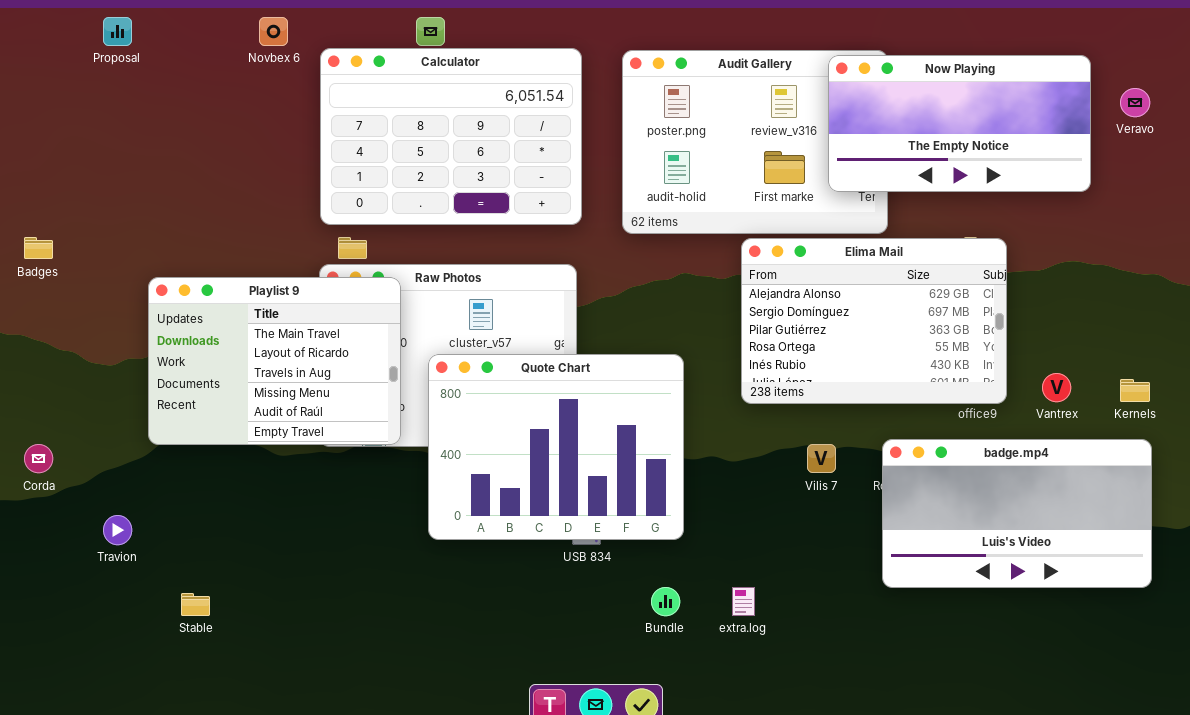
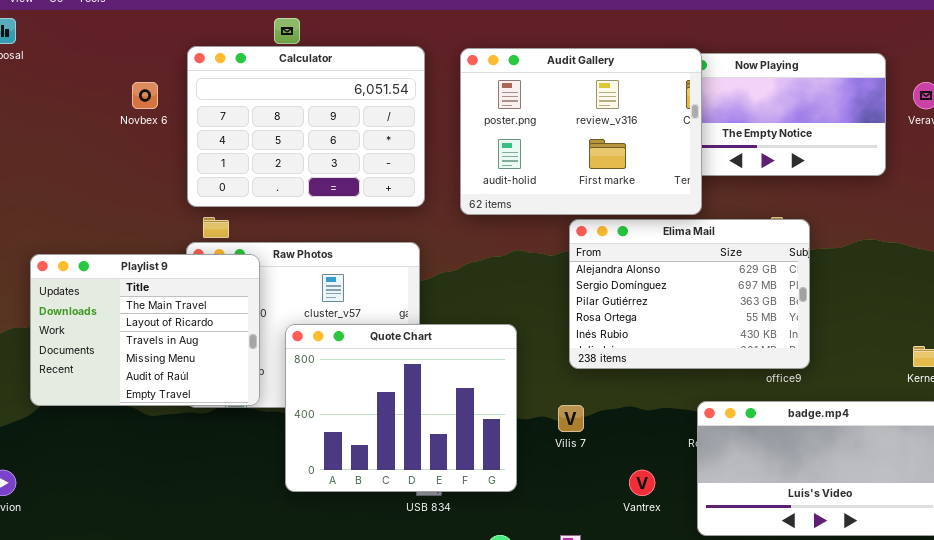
Novbex 6: [259,17,288,46] -> [132,82,158,109], moved
Audit Gallery: [622,50,888,234] -> [460,48,702,215], raised
Vantrex: [1042,373,1071,402] -> [629,470,655,496], moved
Vilis 7: [807,444,836,473] -> [558,405,584,432], moved

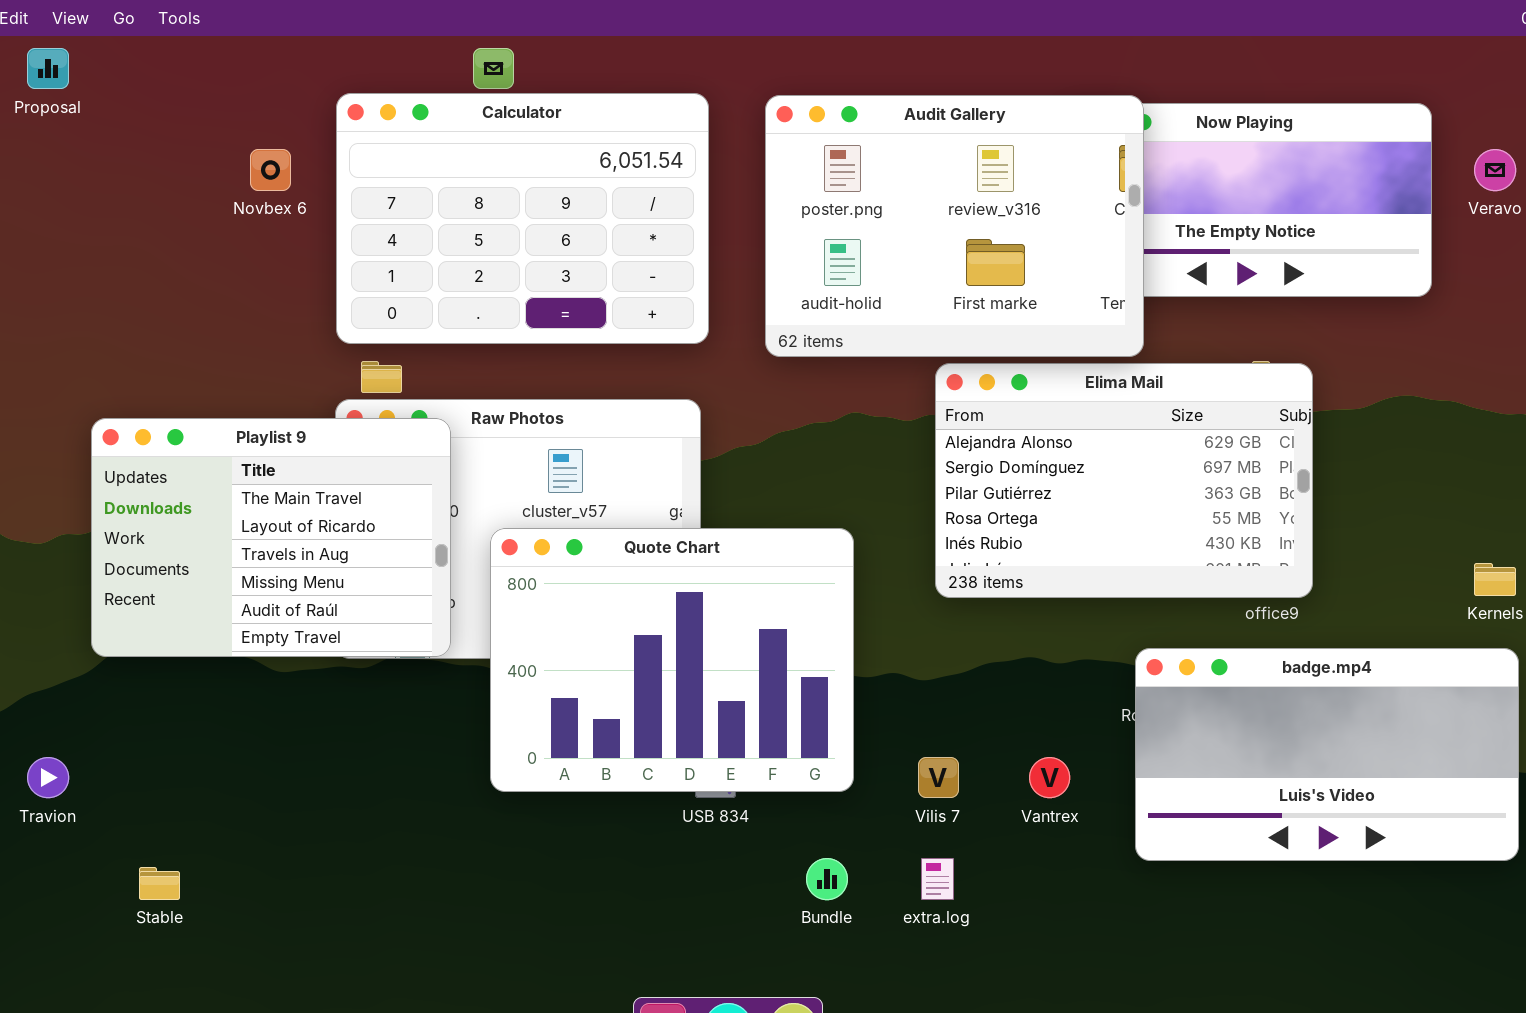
Vilis 7: [558,405,584,432] -> [918,757,959,798], moved

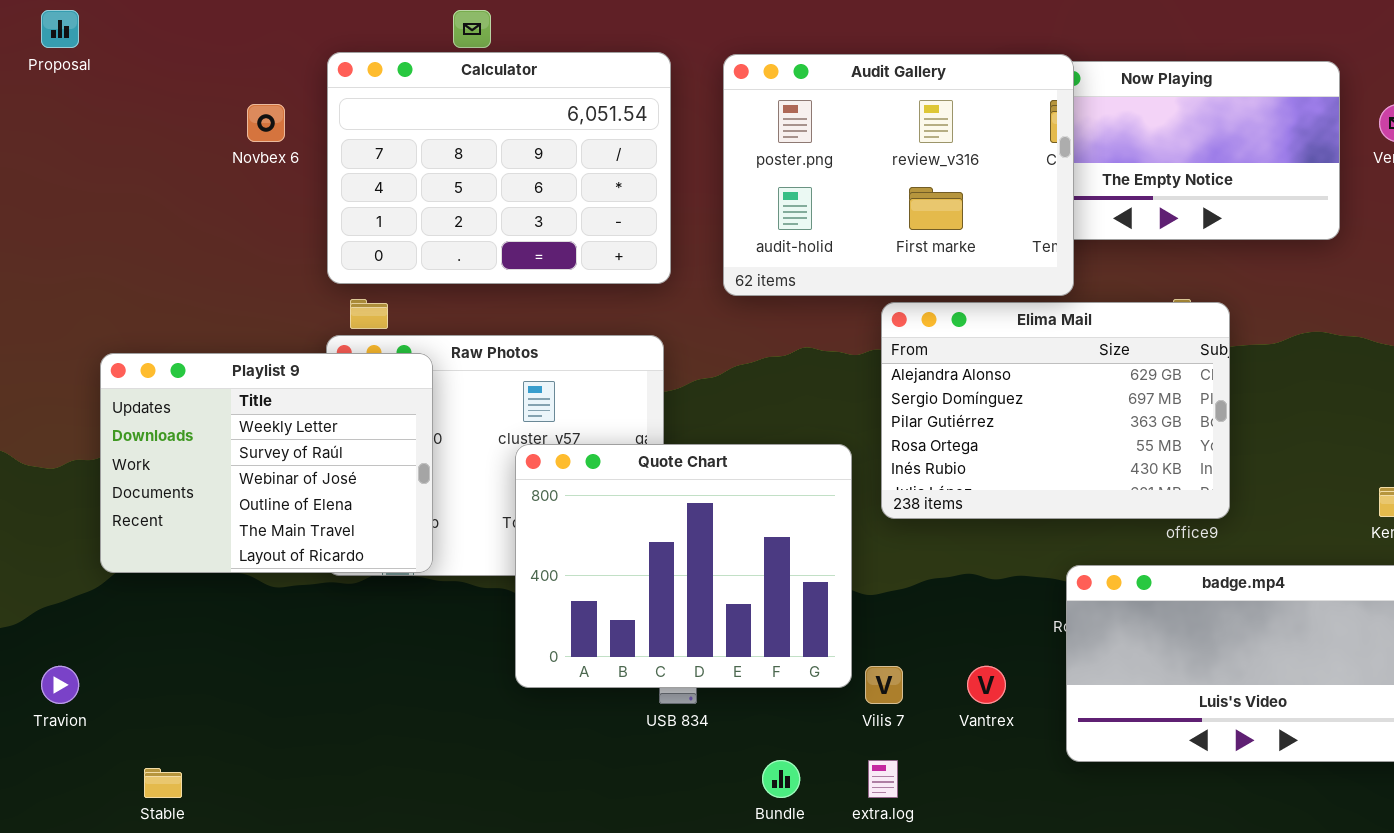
Playlist 9: [91,418,451,657] -> [100,353,433,573], scrolled up 4 rows
Quote Chart: [490,528,854,792] -> [515,444,852,688], moved

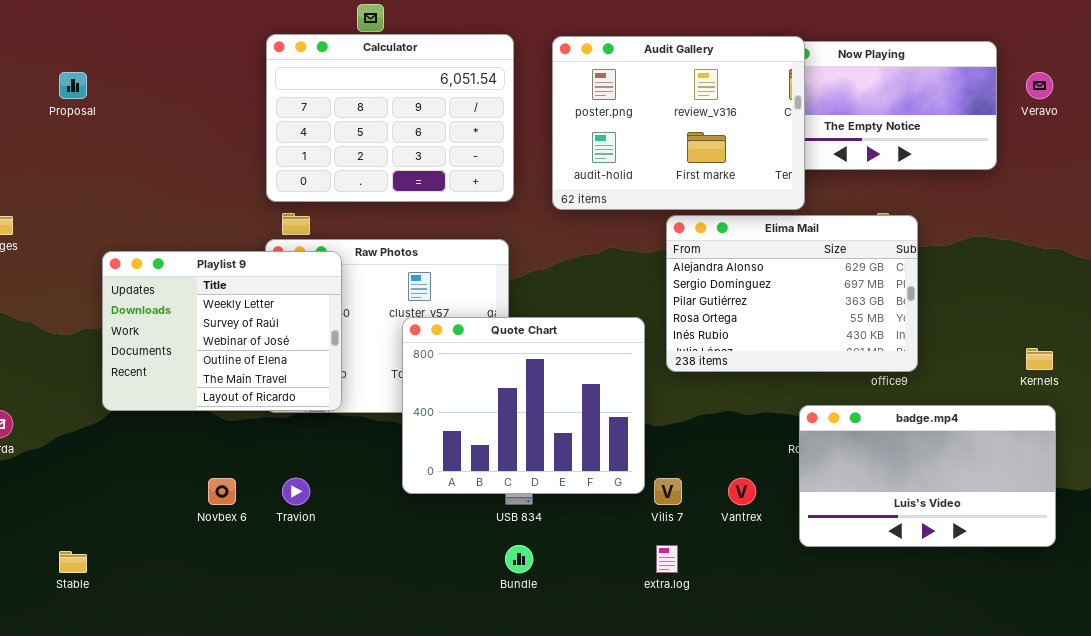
Proposal: [41,10,79,48] -> [59,72,87,99], moved
Novbex 6: [247,104,285,142] -> [208,478,236,505], moved
Travion: [41,666,79,704] -> [282,478,310,505], moved
Bundle: [762,760,800,798] -> [505,545,533,573], moved
Stable: [144,768,182,798] -> [59,551,87,573], moved

